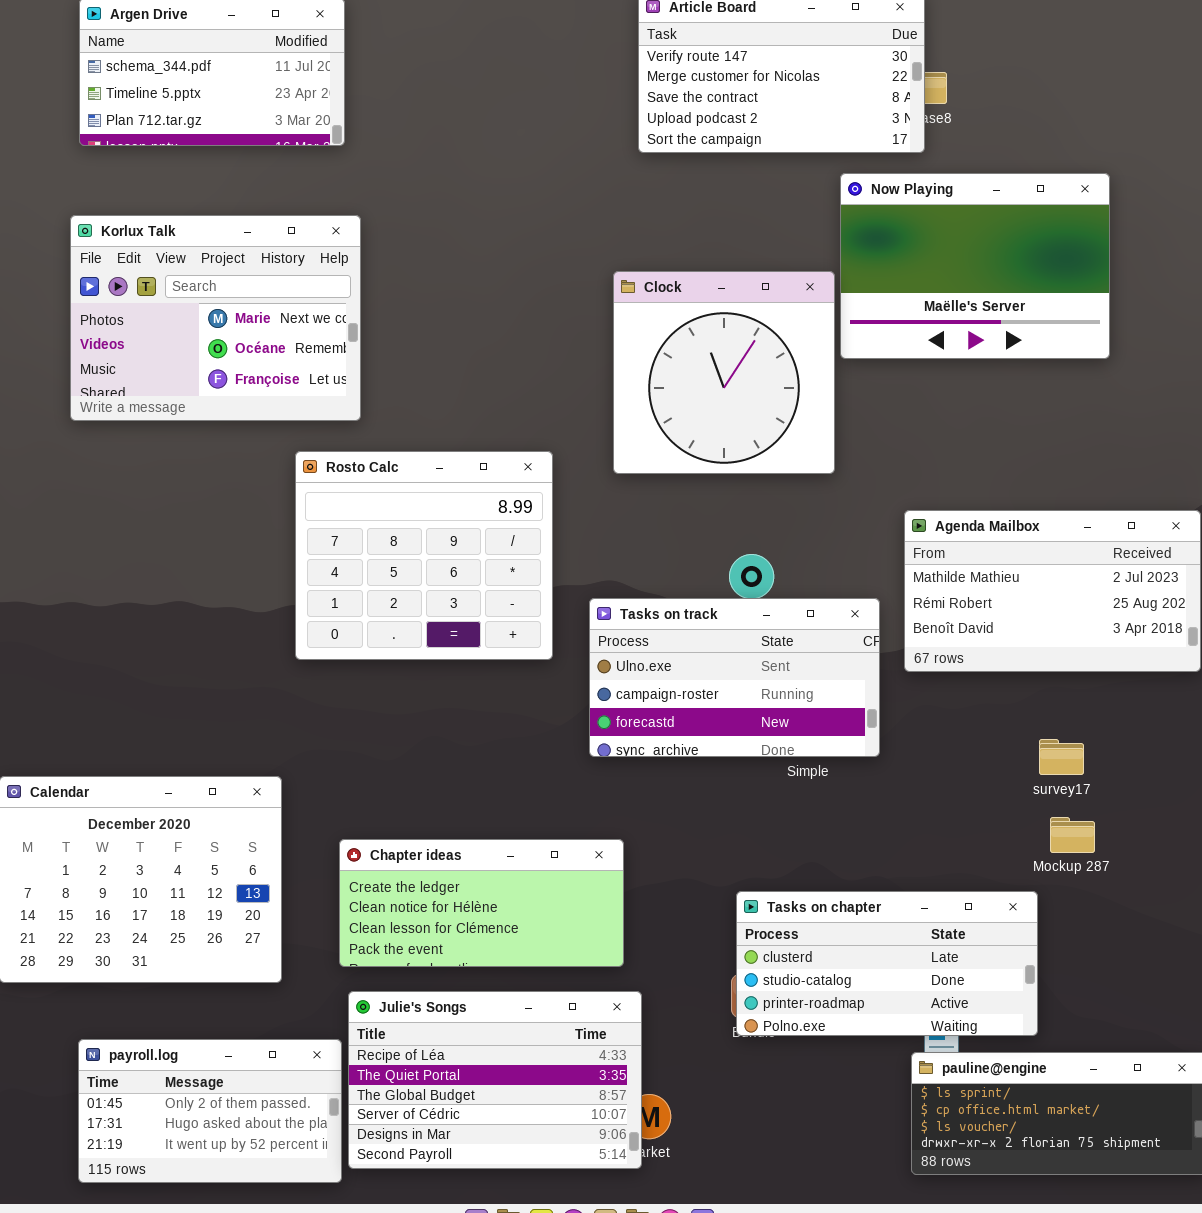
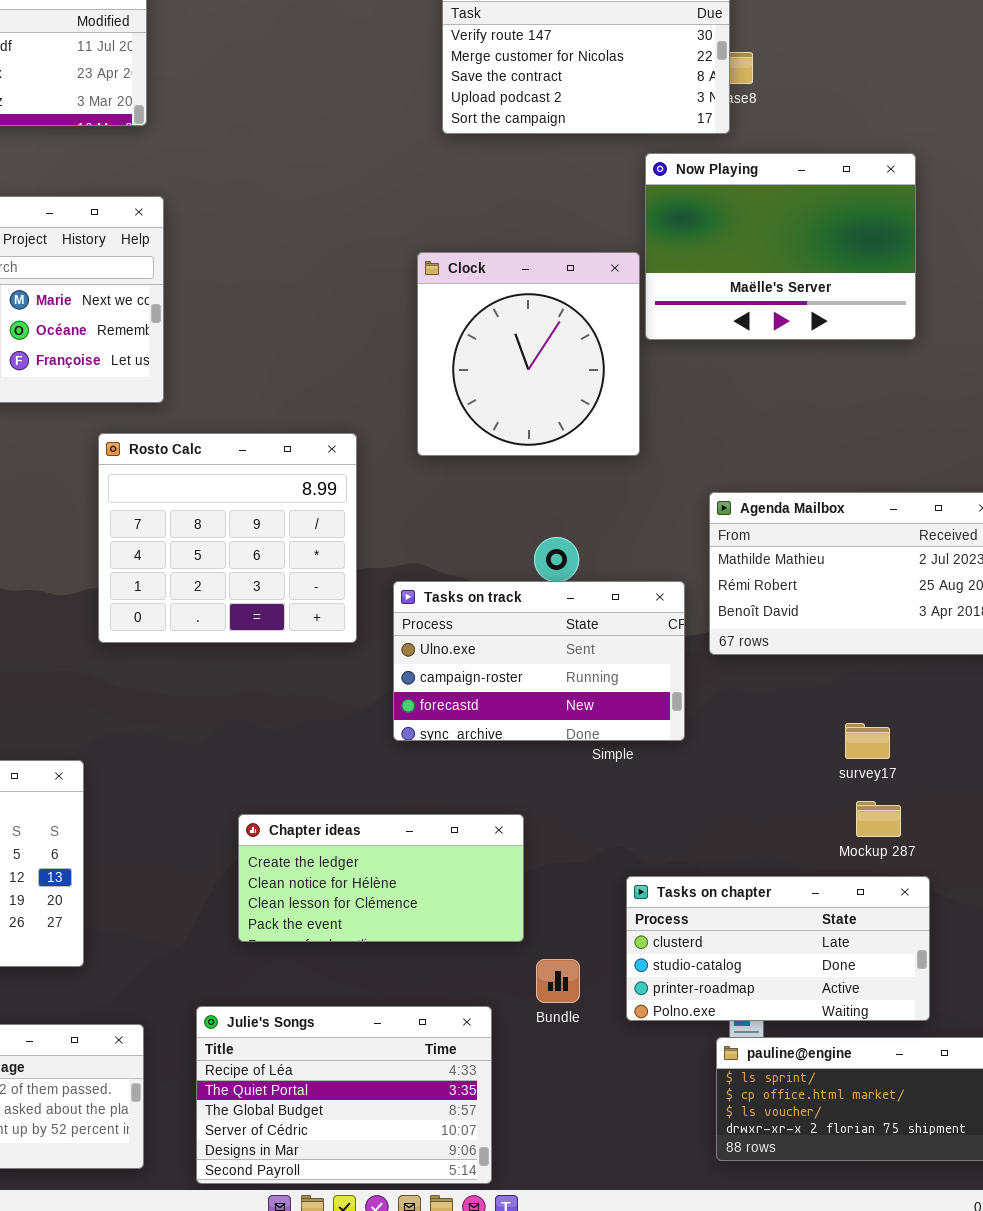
Chapter ideas: [339,839,624,967] -> [238,814,524,942], moved
Tasks on chapter: [736,891,1038,1036] -> [626,876,930,1021], moved
Julie's Songs: [348,991,642,1169] -> [196,1006,492,1184], moved

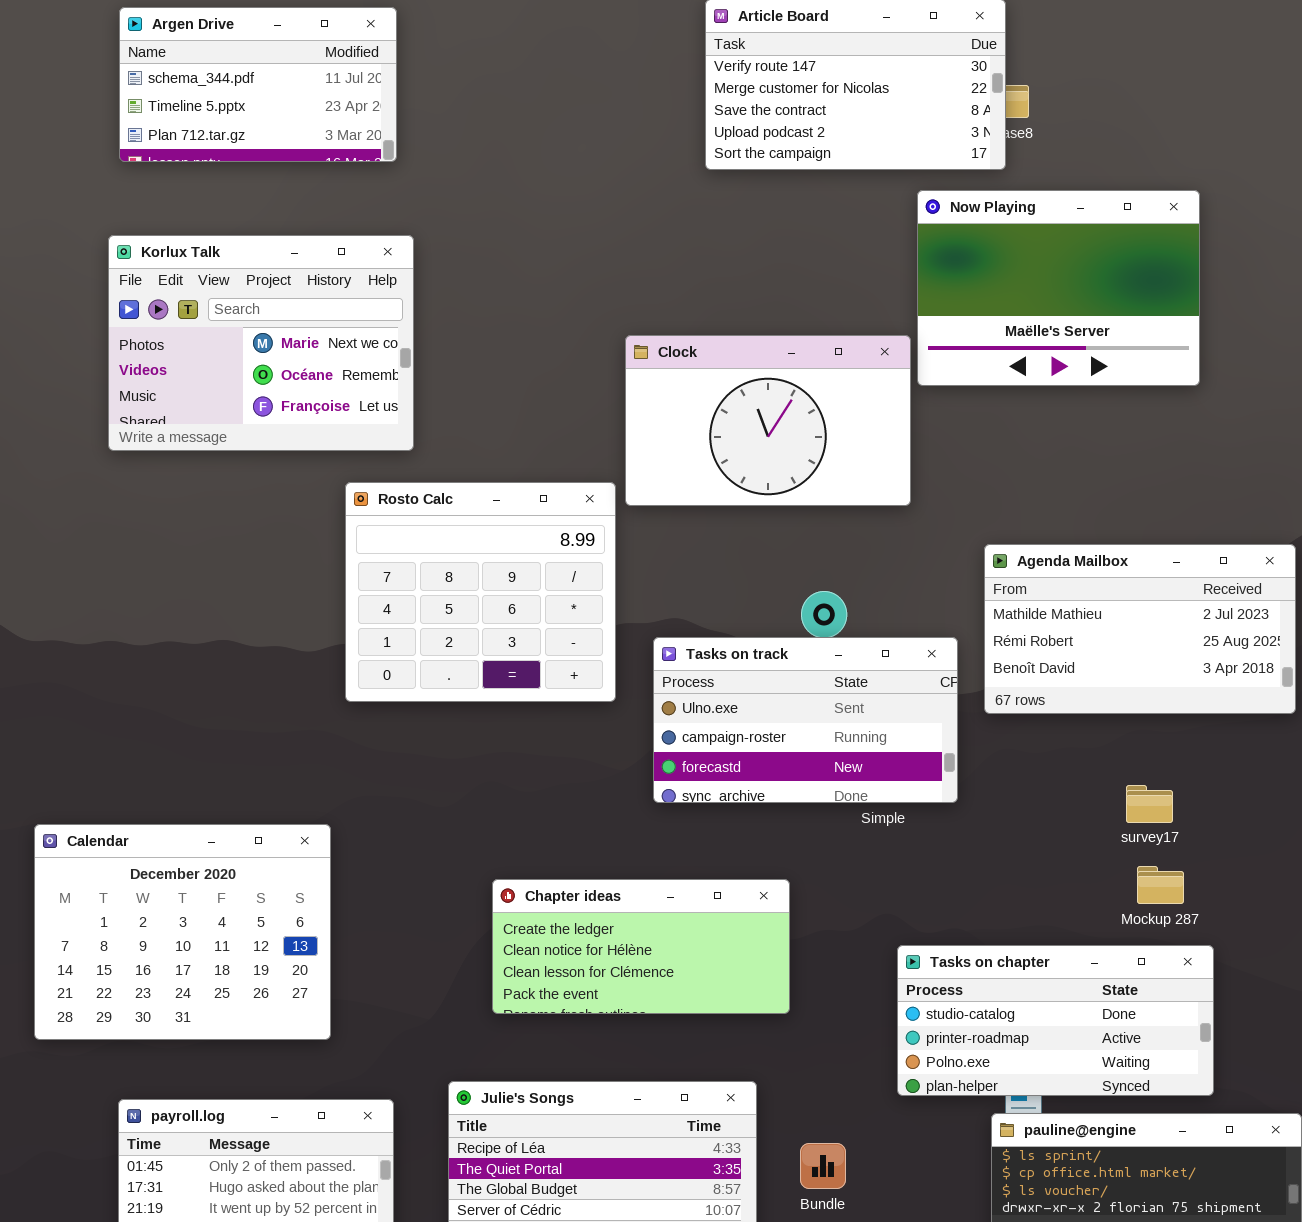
Clock: [417,252,640,456] -> [625,335,911,506], resized
Tasks on chapter: [626,876,930,1021] -> [897,945,1214,1096], scrolled down 1 row
Bundle: [536,959,580,1003] -> [800,1143,846,1189], moved

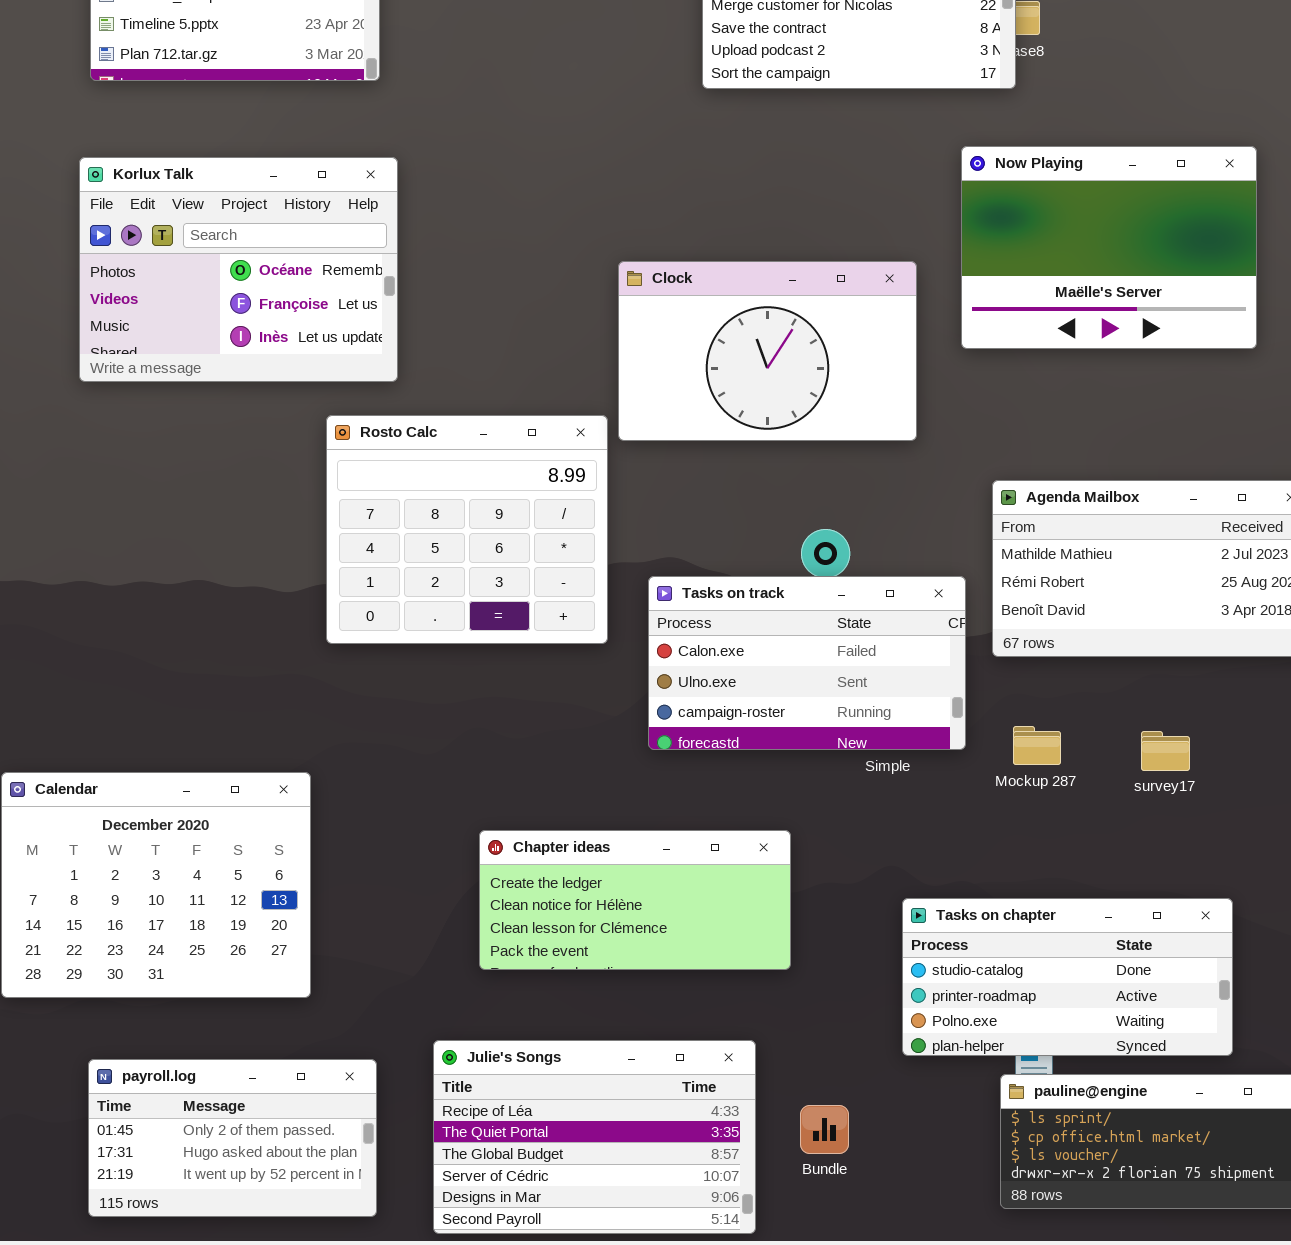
Now Playing: [917,190,1200,386] -> [961,146,1257,349], moved
Korlux Talk: [108,235,414,451] -> [79,157,398,382], scrolled down 1 row
Tasks on track: [653,637,958,803] -> [648,576,966,750], scrolled up 1 row
Mockup 287: [1137,866,1184,904] -> [1013,726,1061,765], moved

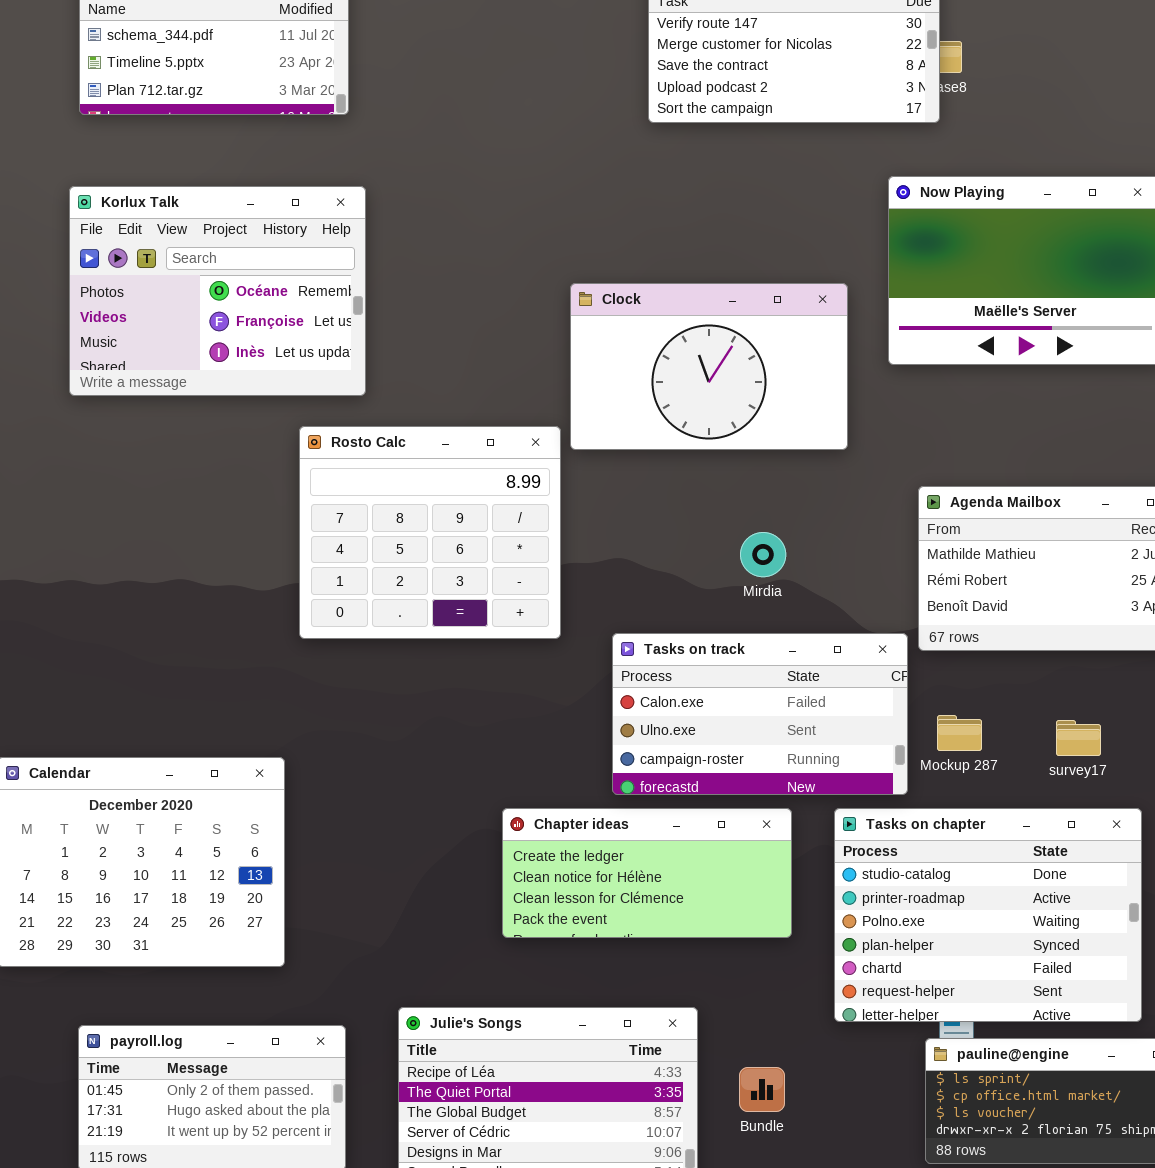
Tasks on track: [648,576,966,750] -> [612,633,908,795], moved
Chapter ideas: [479,830,791,970] -> [502,808,792,938], moved
Tasks on chapter: [902,898,1233,1056] -> [834,808,1142,1022], resized

